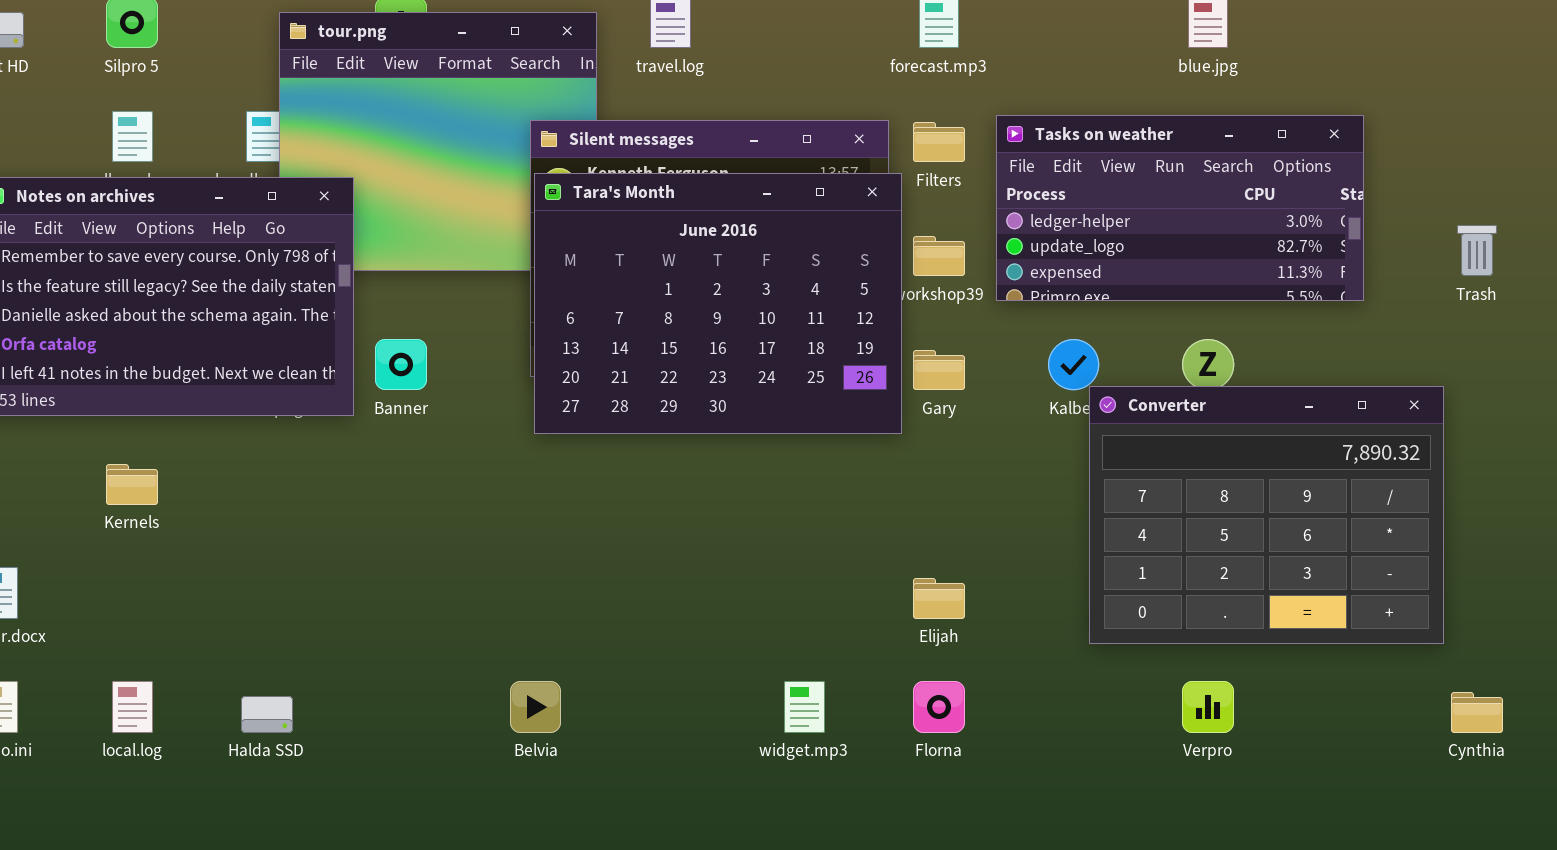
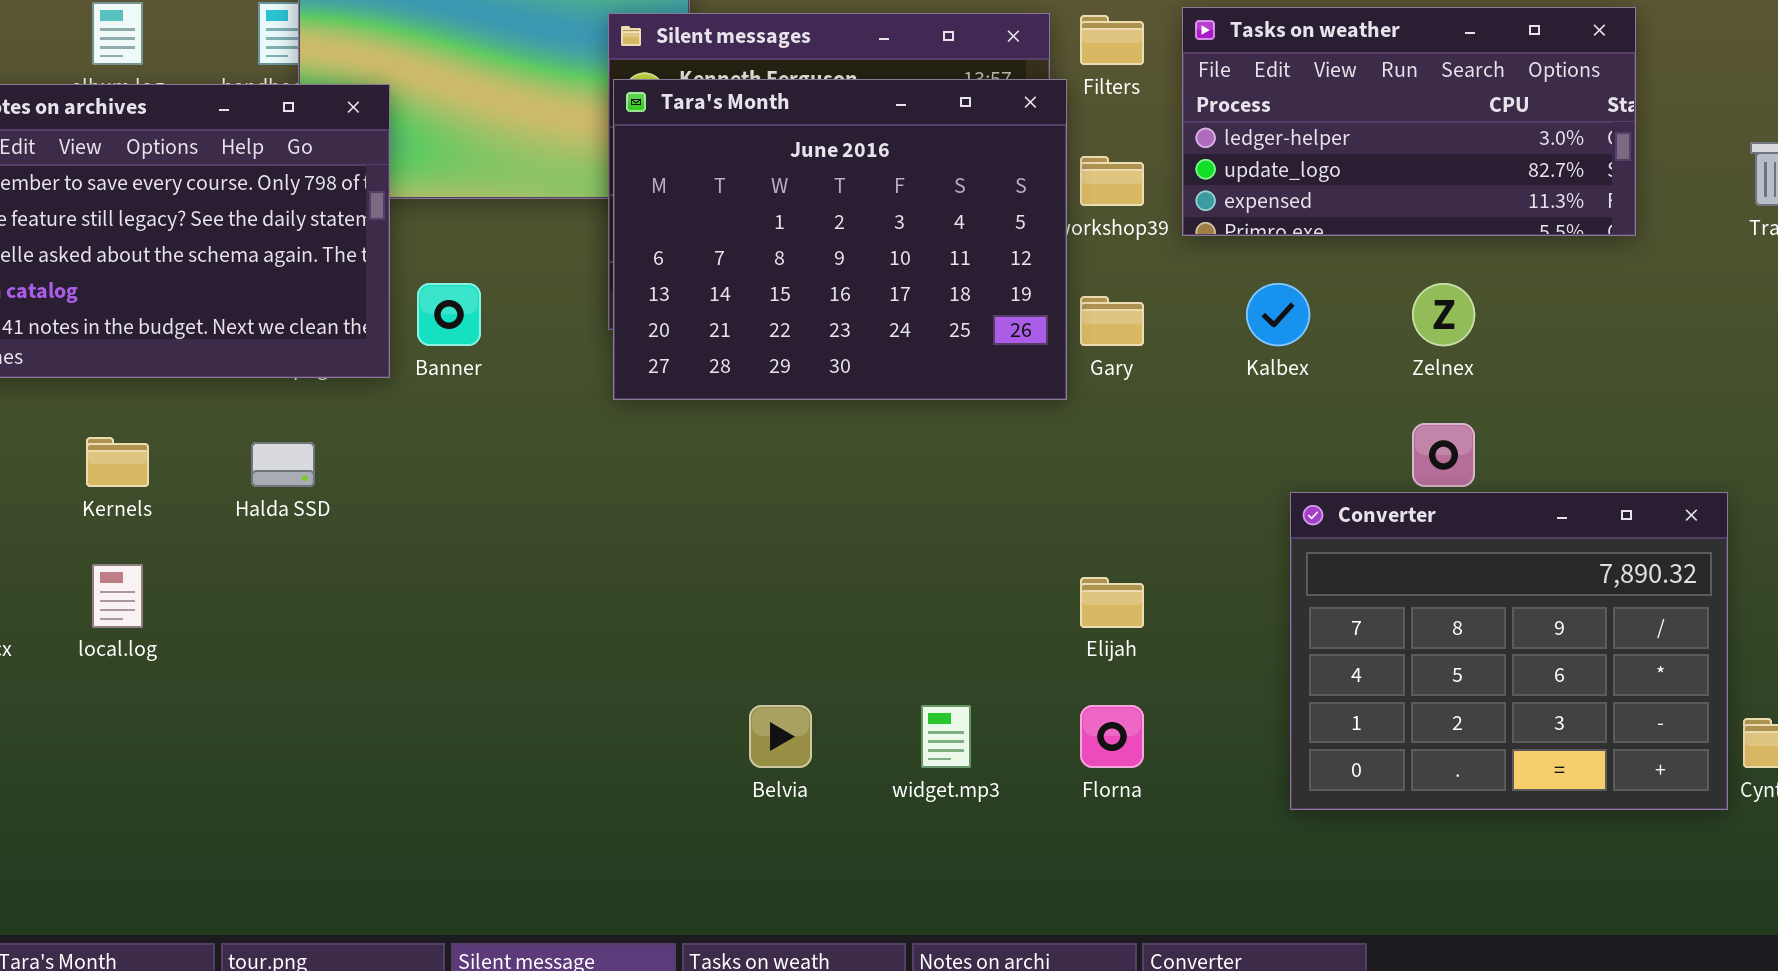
Converter: [1089,386,1444,644] -> [1290,492,1728,810], moved
local.log: [112,681,153,733] -> [92,564,143,628], moved
Belvia: [510,681,561,733] -> [749,705,812,768], moved
Halda SSD: [241,696,293,733] -> [251,442,315,487], moved

